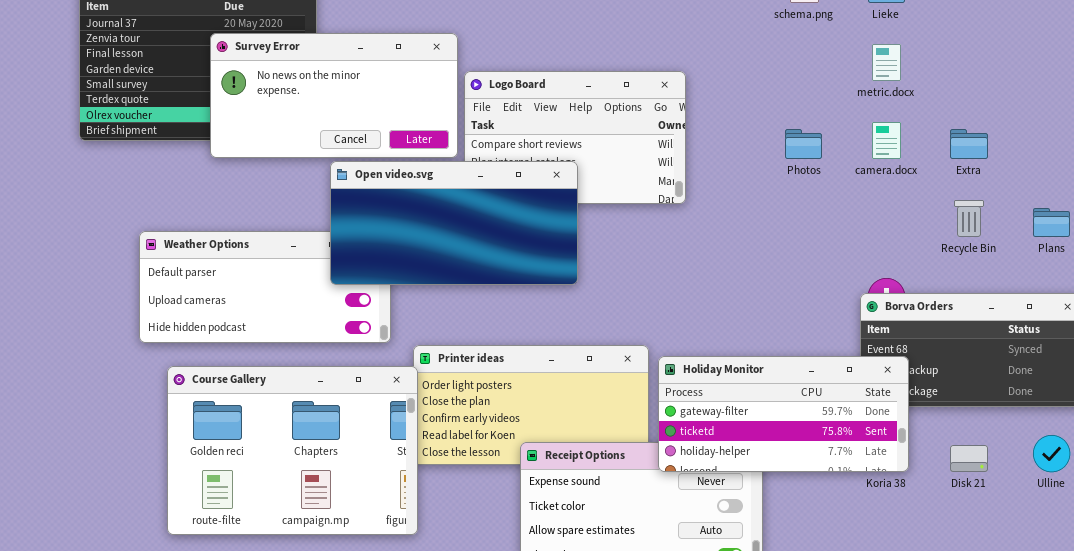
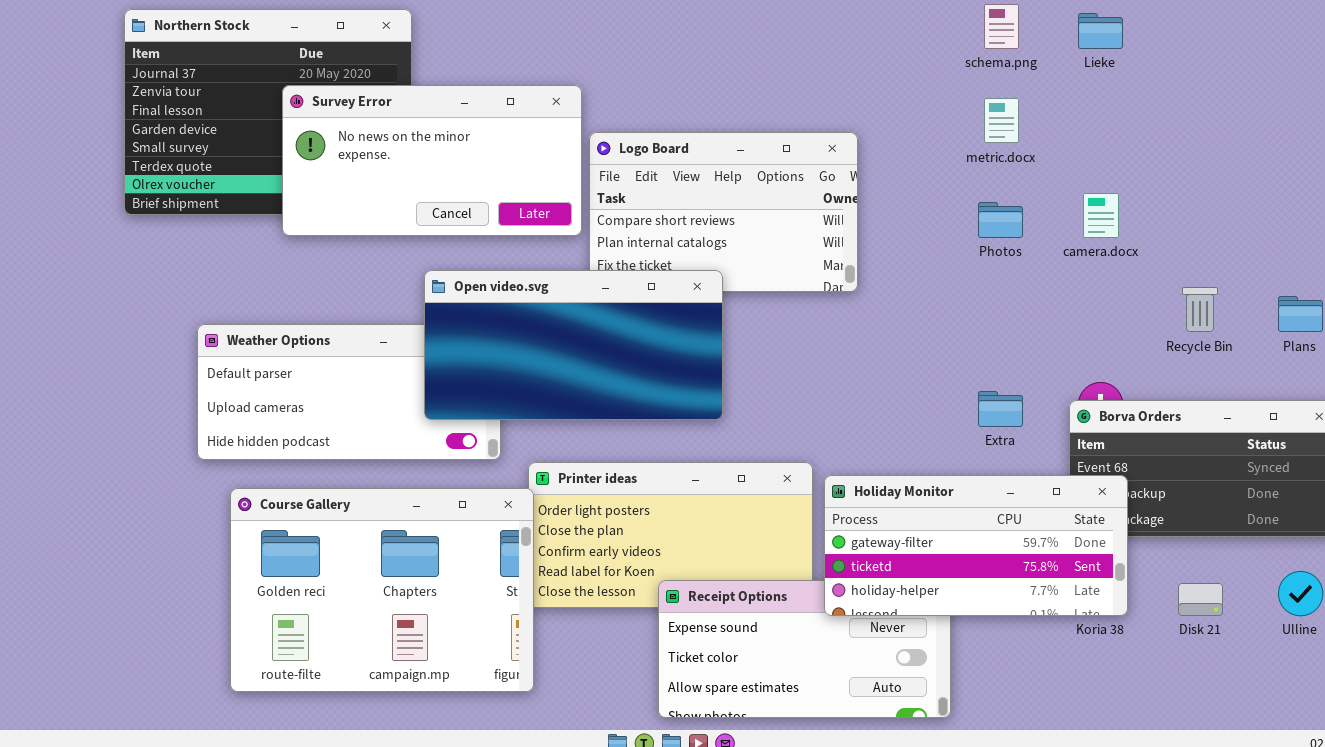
metric.docx: [872,44,901,81] -> [984,98,1019,143], moved
Extra: [950,129,988,159] -> [978,391,1023,427], moved
Open video.svg: [330,161,578,285] -> [424,270,723,420], moved

